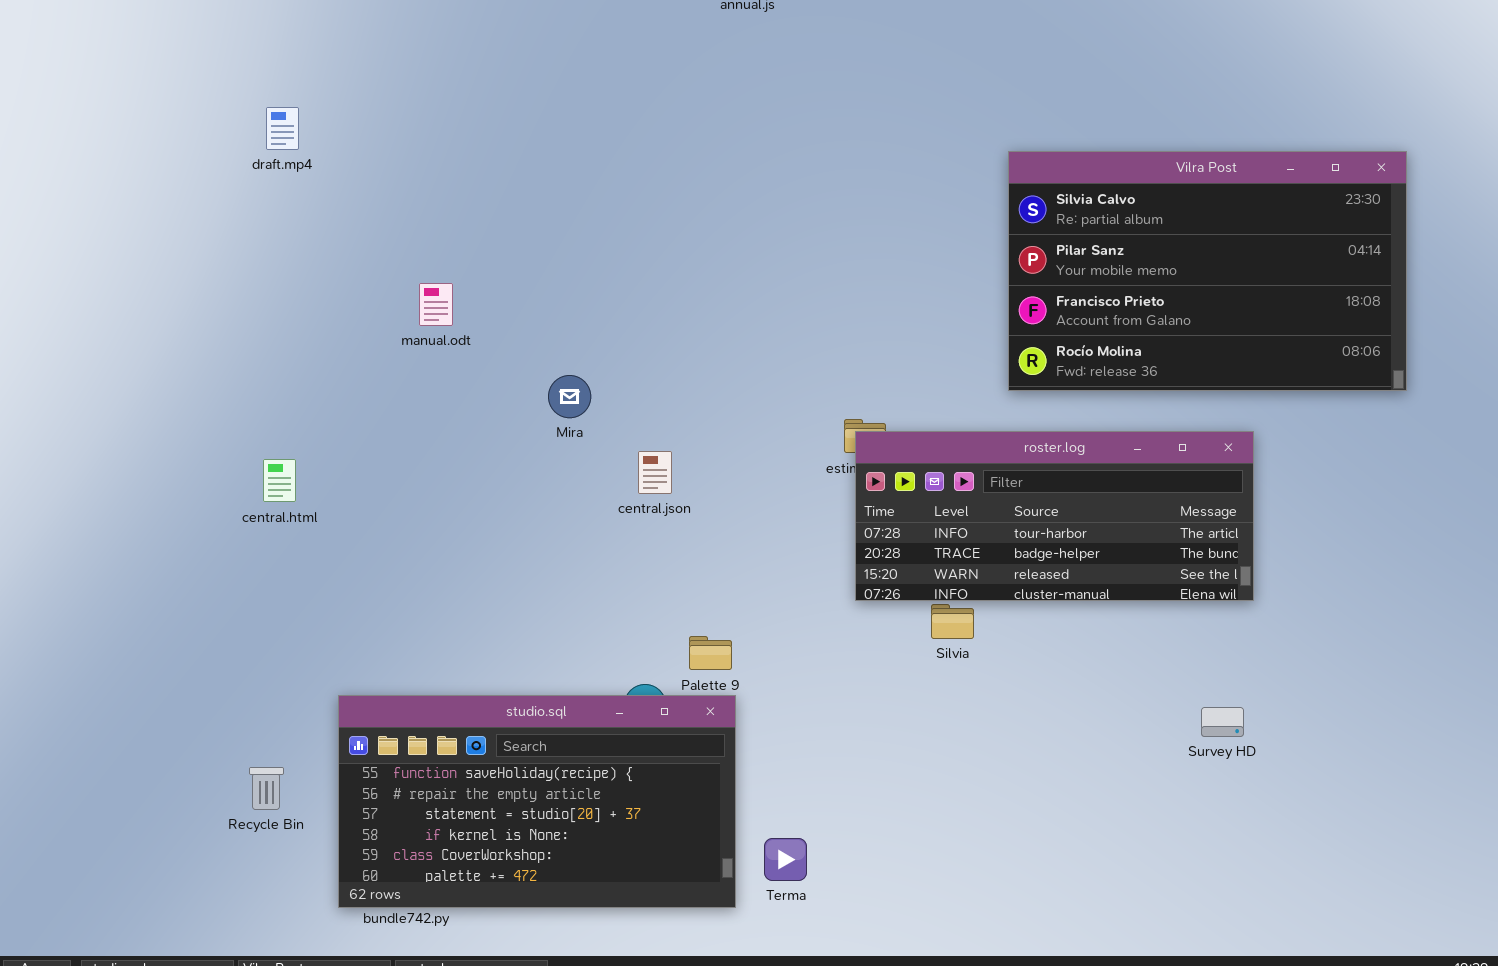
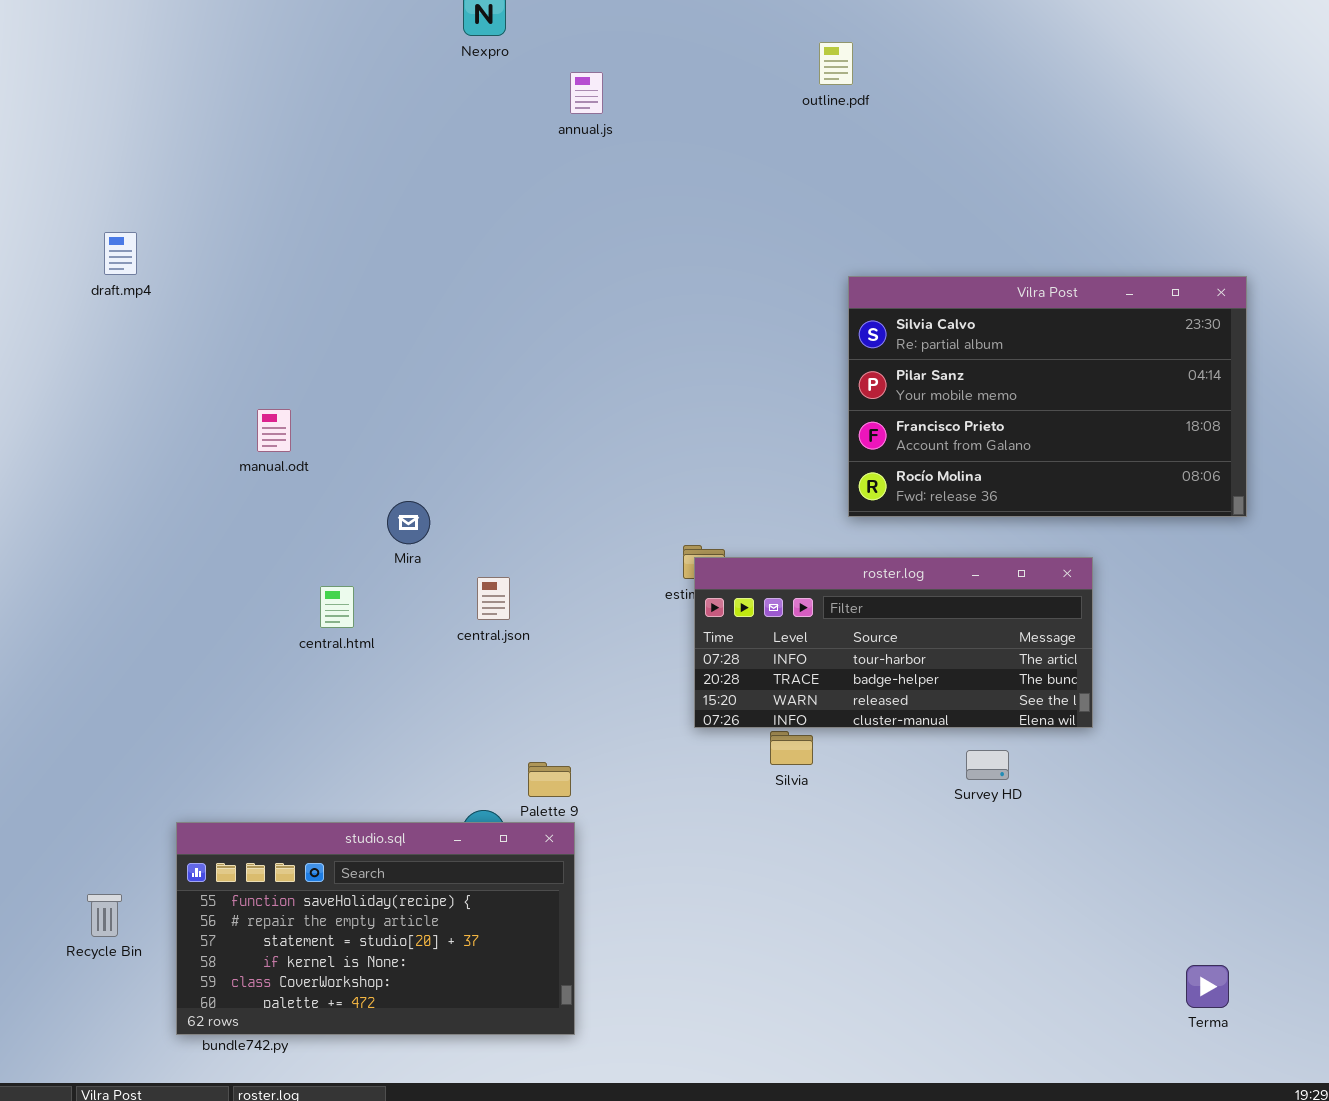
central.html: [263,459,296,502] -> [320,586,354,628], moved
Survey HD: [1201,707,1244,737] -> [966,750,1009,780], moved
Terma: [764,838,807,881] -> [1186,965,1229,1008], moved

